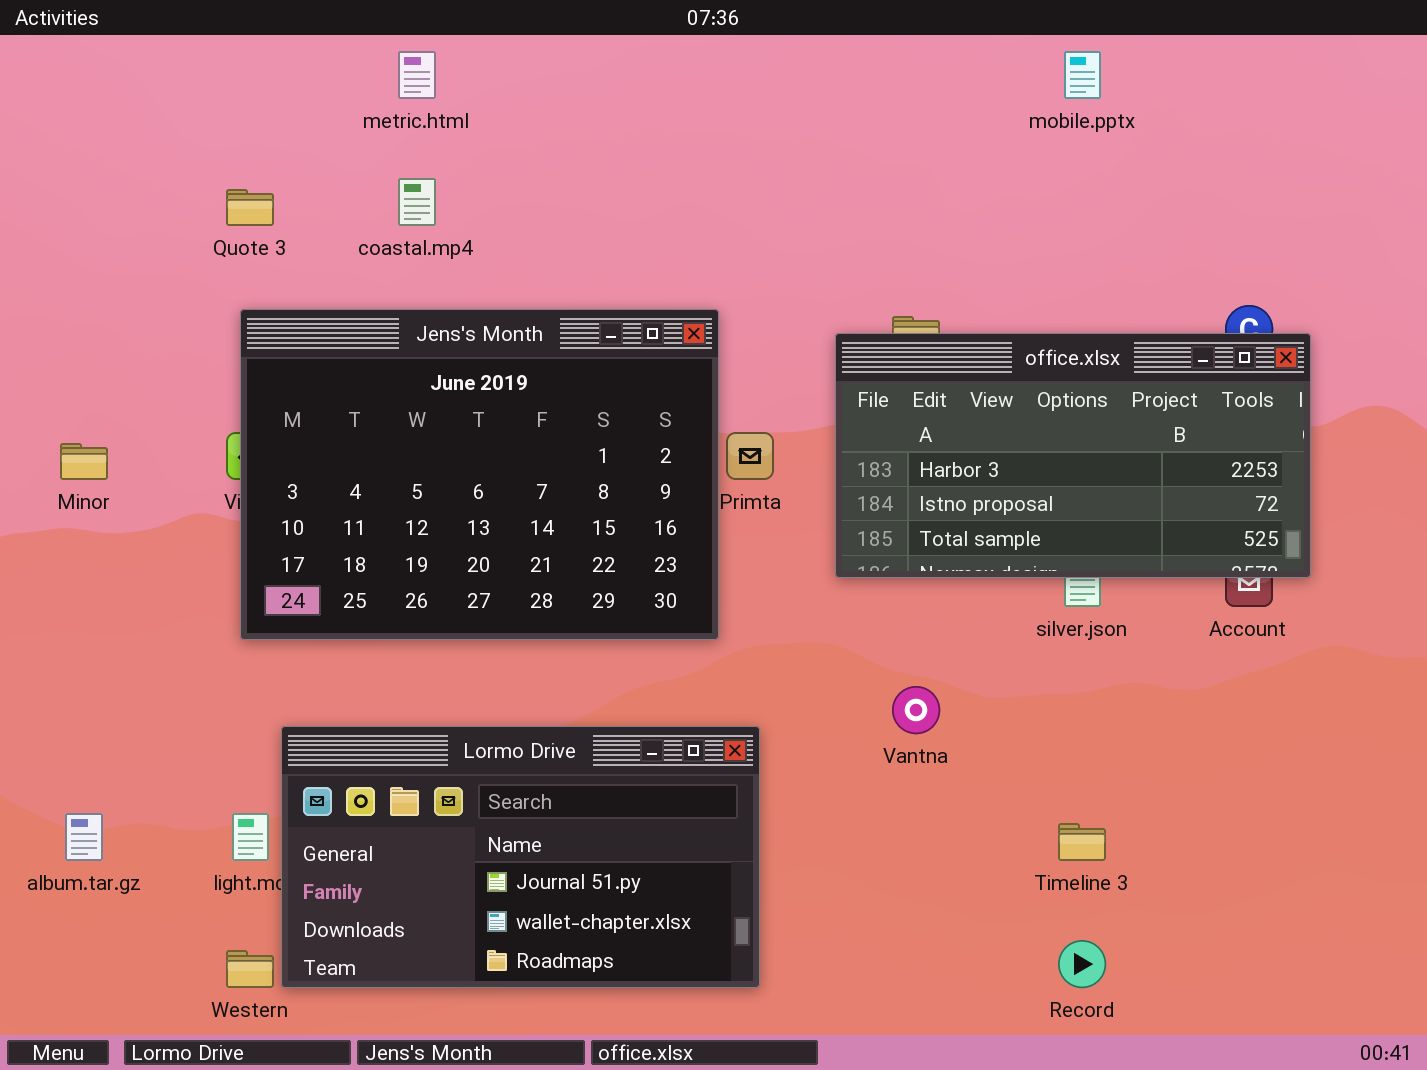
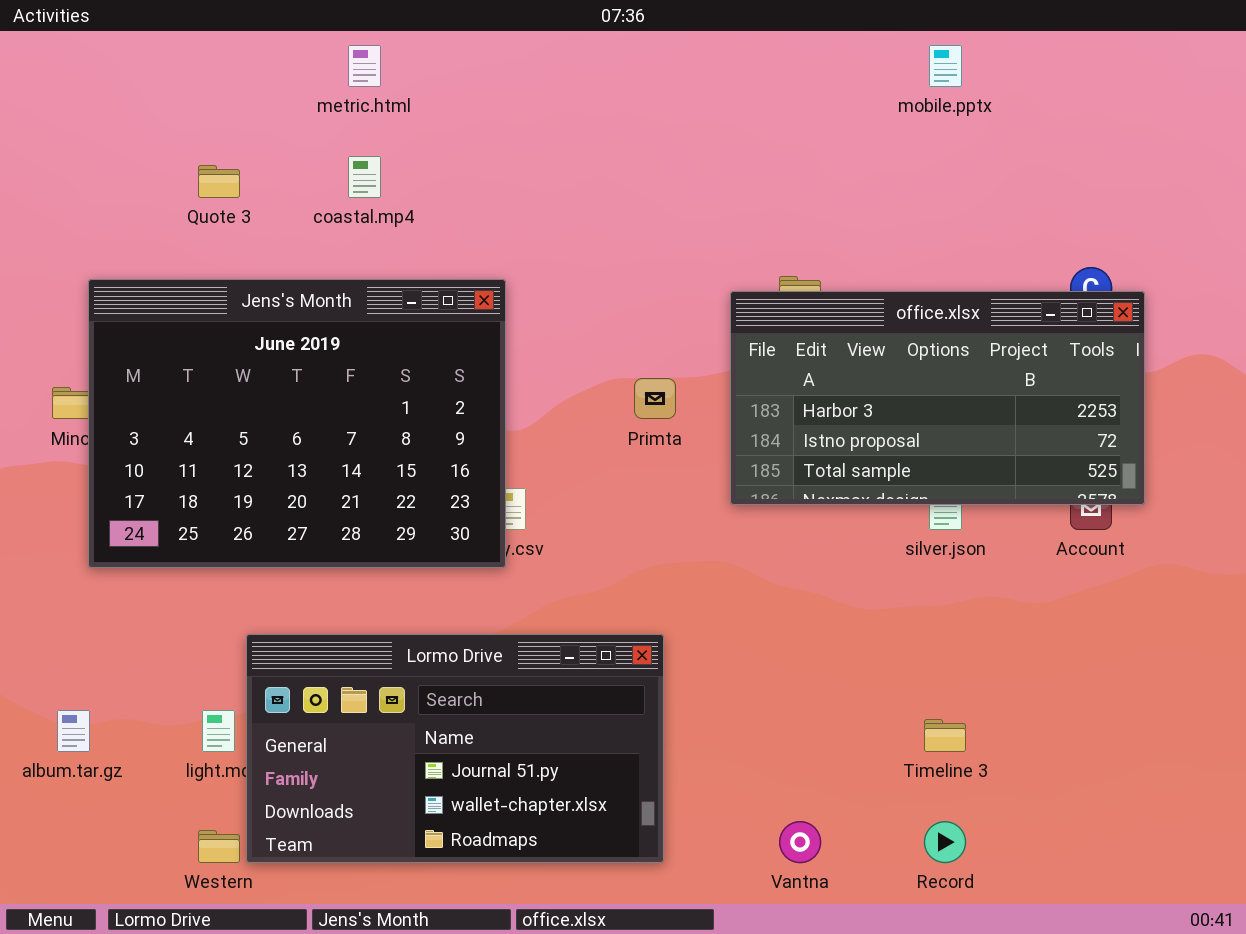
Jens's Month: [240,309,719,640] -> [88,279,506,568], moved
Vantna: [892,686,940,734] -> [779,821,821,863], moved

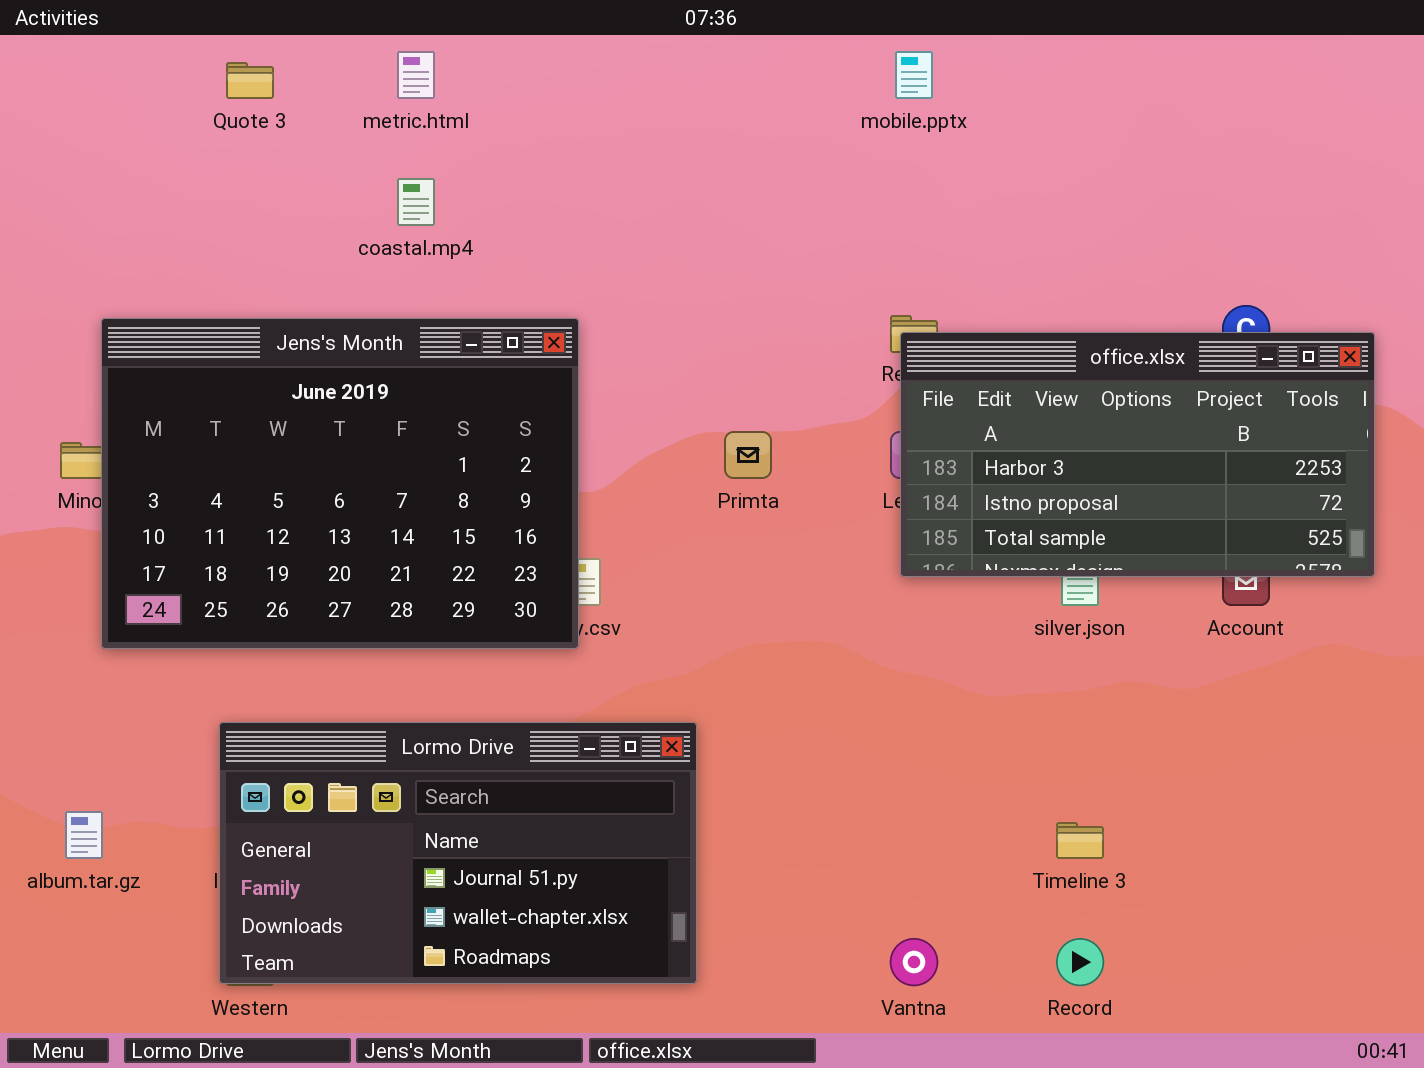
mobile.pptx: [929,45,962,87] -> [895,51,933,99], moved
Quote 3: [198,165,240,198] -> [226,62,274,99], moved
office.xlsx: [730,291,1145,505] -> [900,332,1375,577], moved
Lormo Drive: [246,634,664,863] -> [219,722,697,984], moved

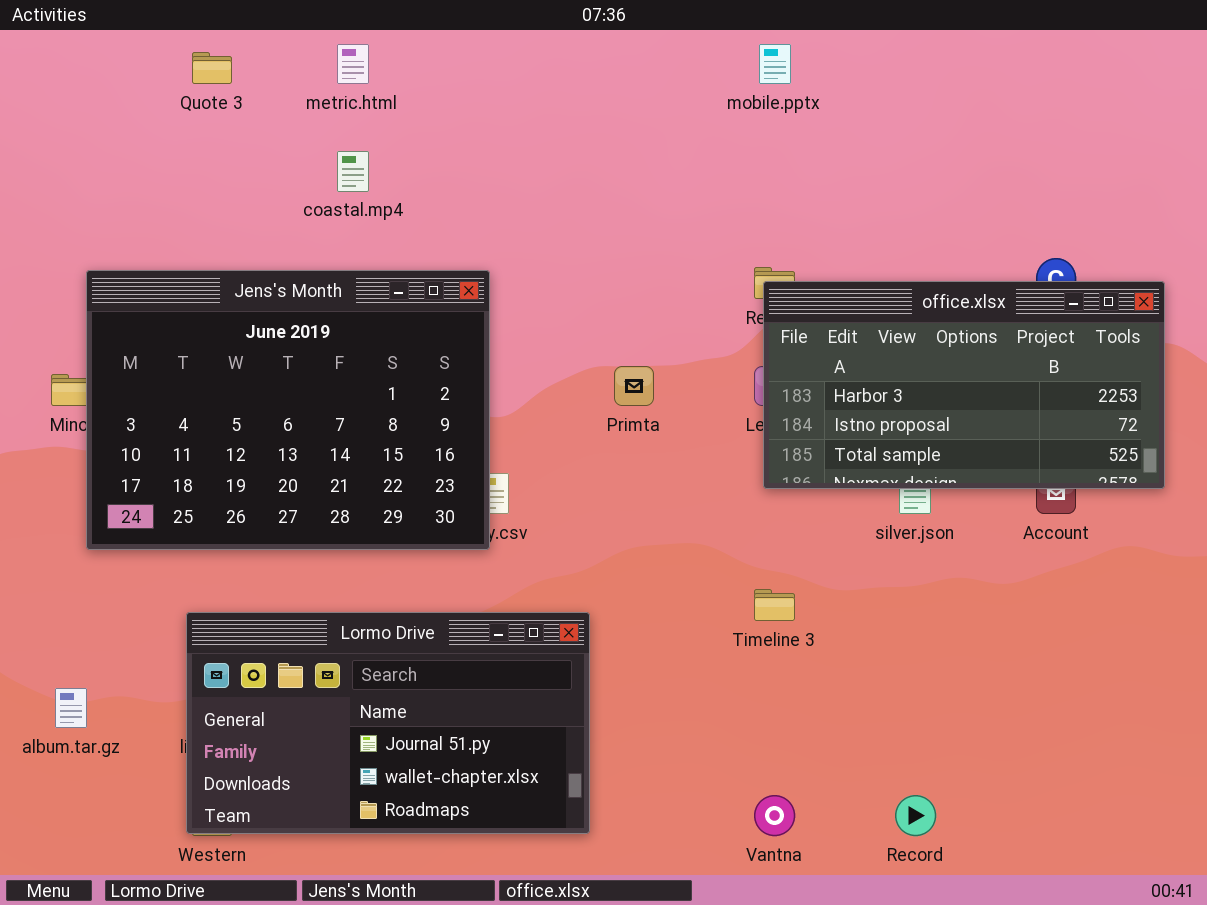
Timeline 3: [1056,822,1104,859] -> [754,589,795,621], moved

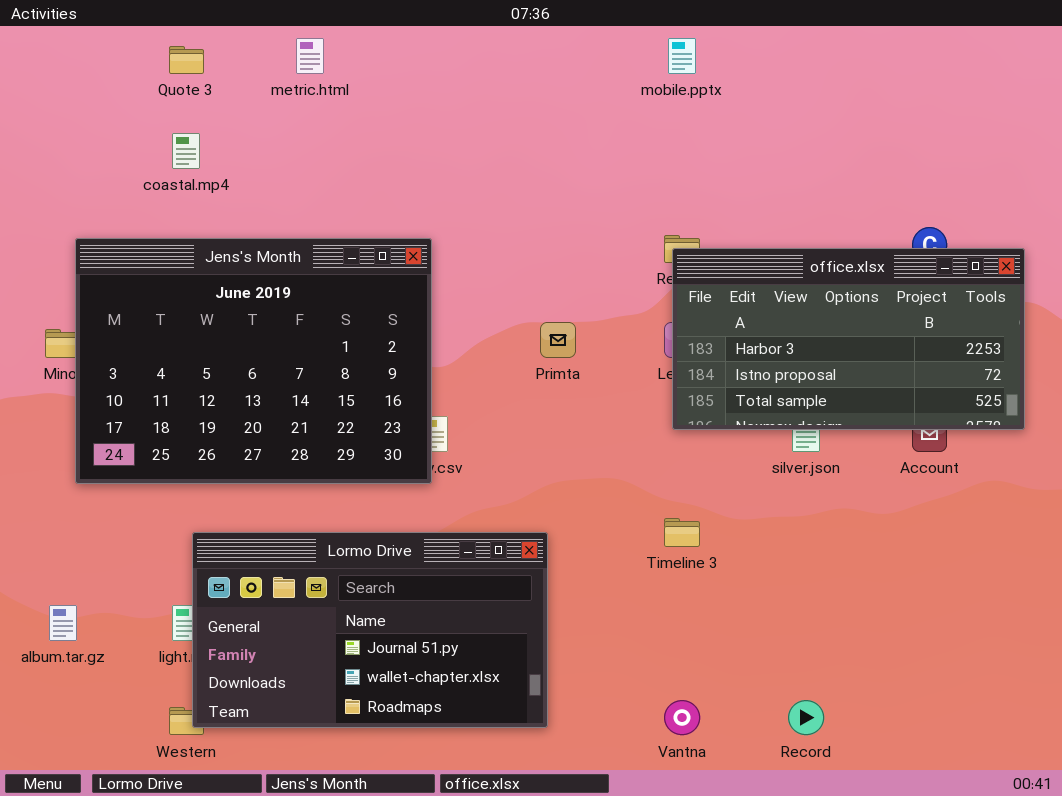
coastal.mp4: [337,151,369,192] -> [172,133,200,169], moved
Lormo Drive: [186,612,590,834] -> [192,532,548,728], moved

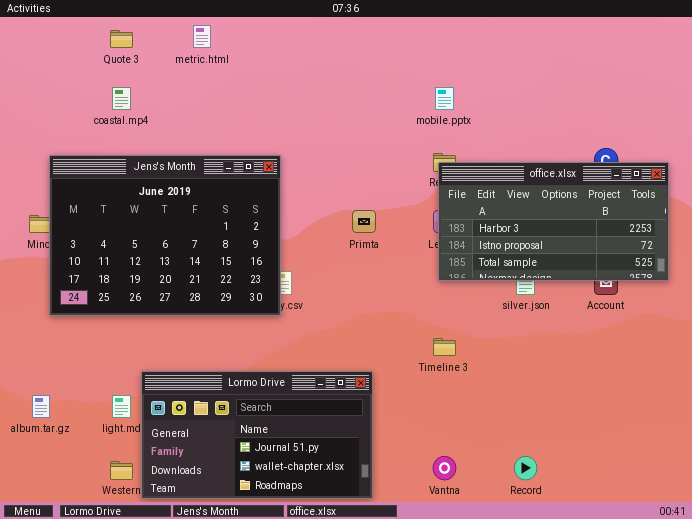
mobile.pptx: [668,38,696,74] -> [435,87,454,110], moved
Lormo Drive: [192,532,548,728] -> [141,371,373,499], moved

